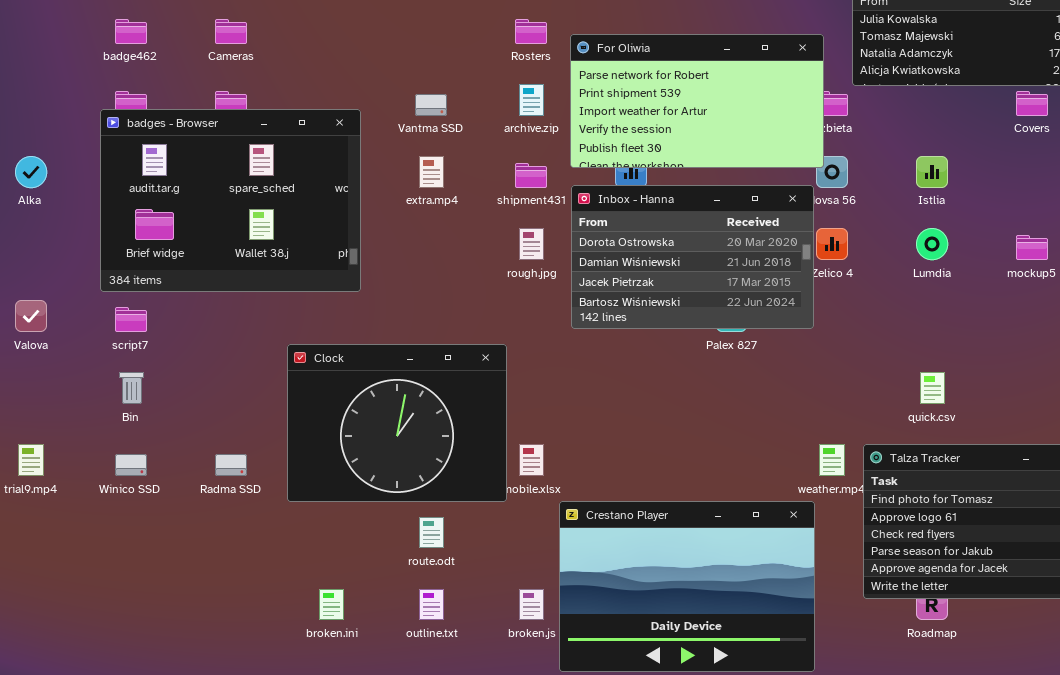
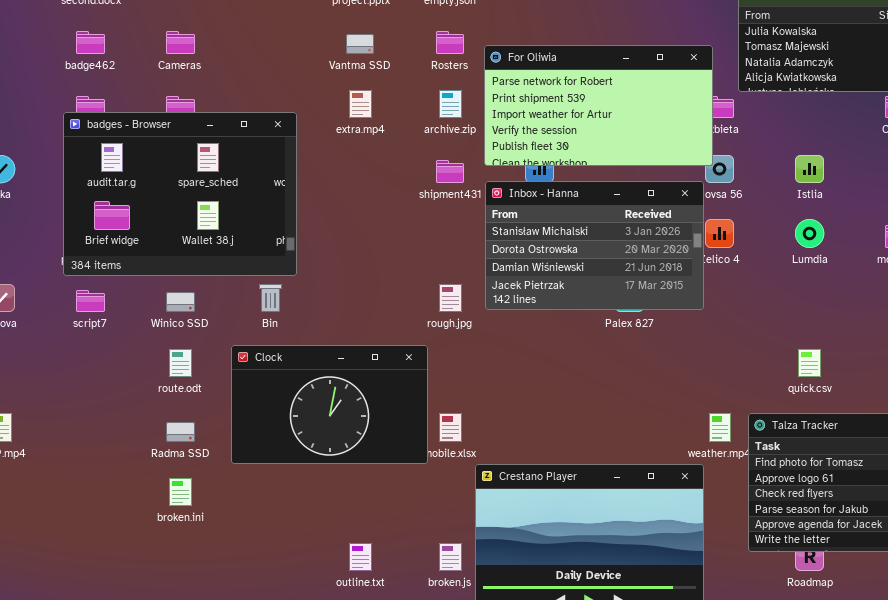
Vantma SSD: [415,94,447,116] -> [346,34,374,54], moved
extra.mp4: [419,156,444,188] -> [349,90,372,118], moved
Inbox - Hanna: [571,185,814,329] -> [485,181,704,310], scrolled up 1 row
rough.jpg: [519,228,544,260] -> [439,284,462,312], moved
Clock: [287,344,507,502] -> [231,345,428,464], resized
Bin: [119,372,144,404] -> [259,284,282,312], moved
Winico SSD: [115,454,147,476] -> [166,292,195,312], moved
route.odt: [419,517,444,548] -> [169,349,192,377], moved
broken.ini: [319,589,344,620] -> [169,478,192,506], moved

